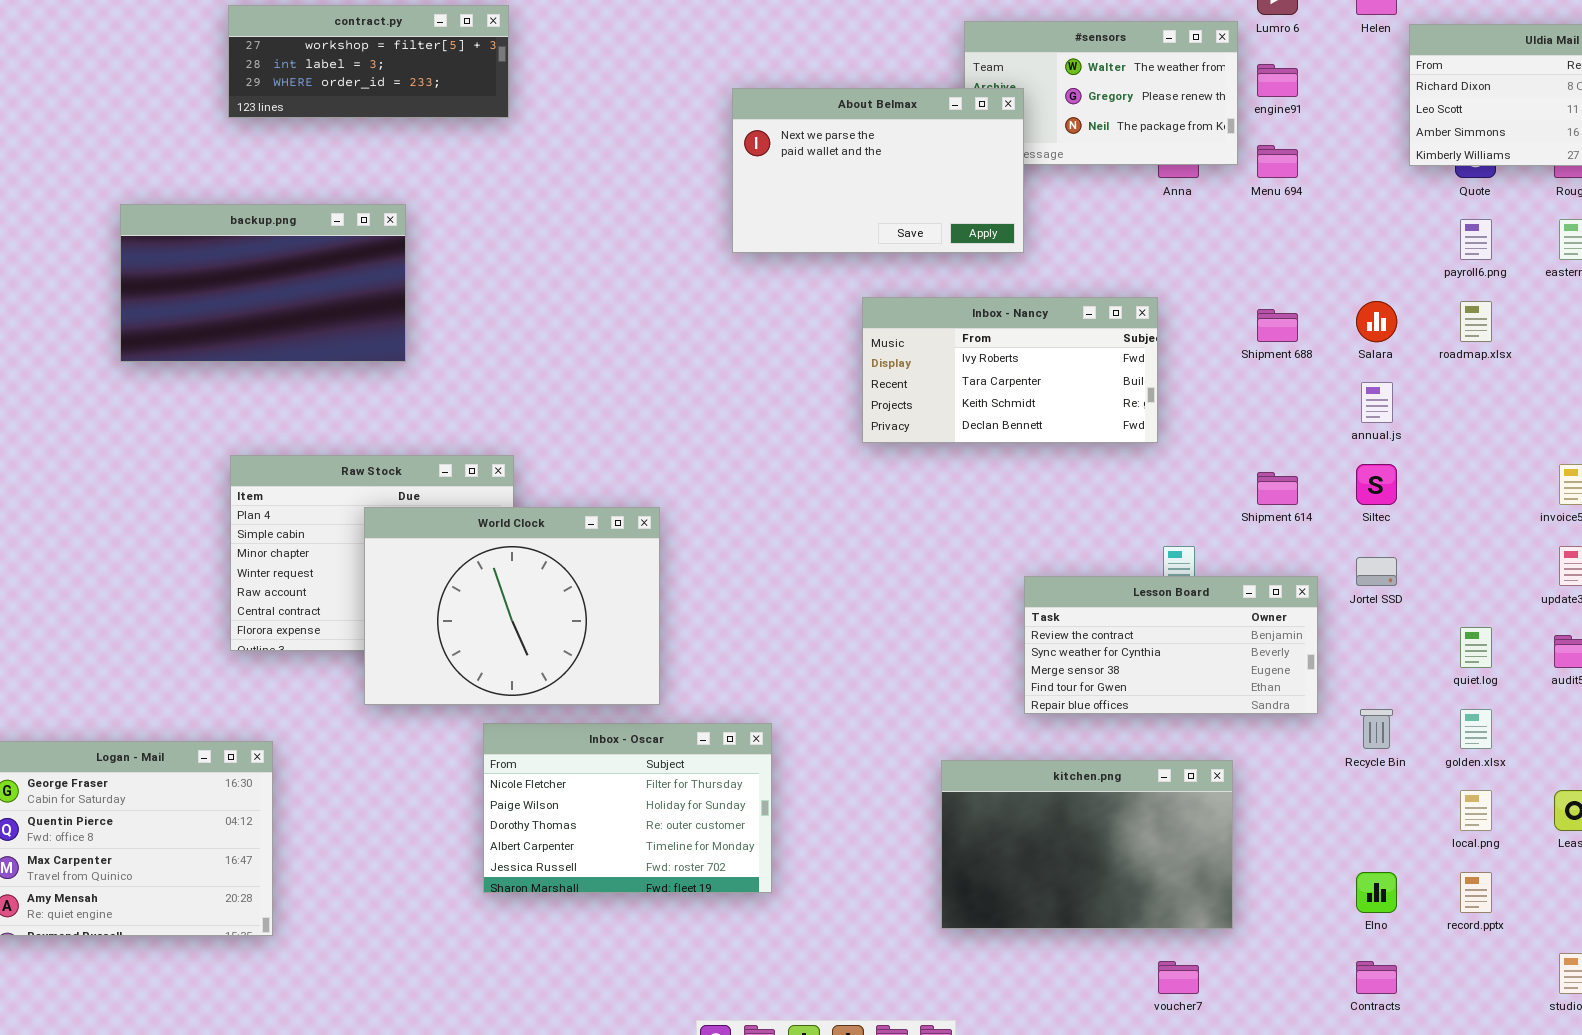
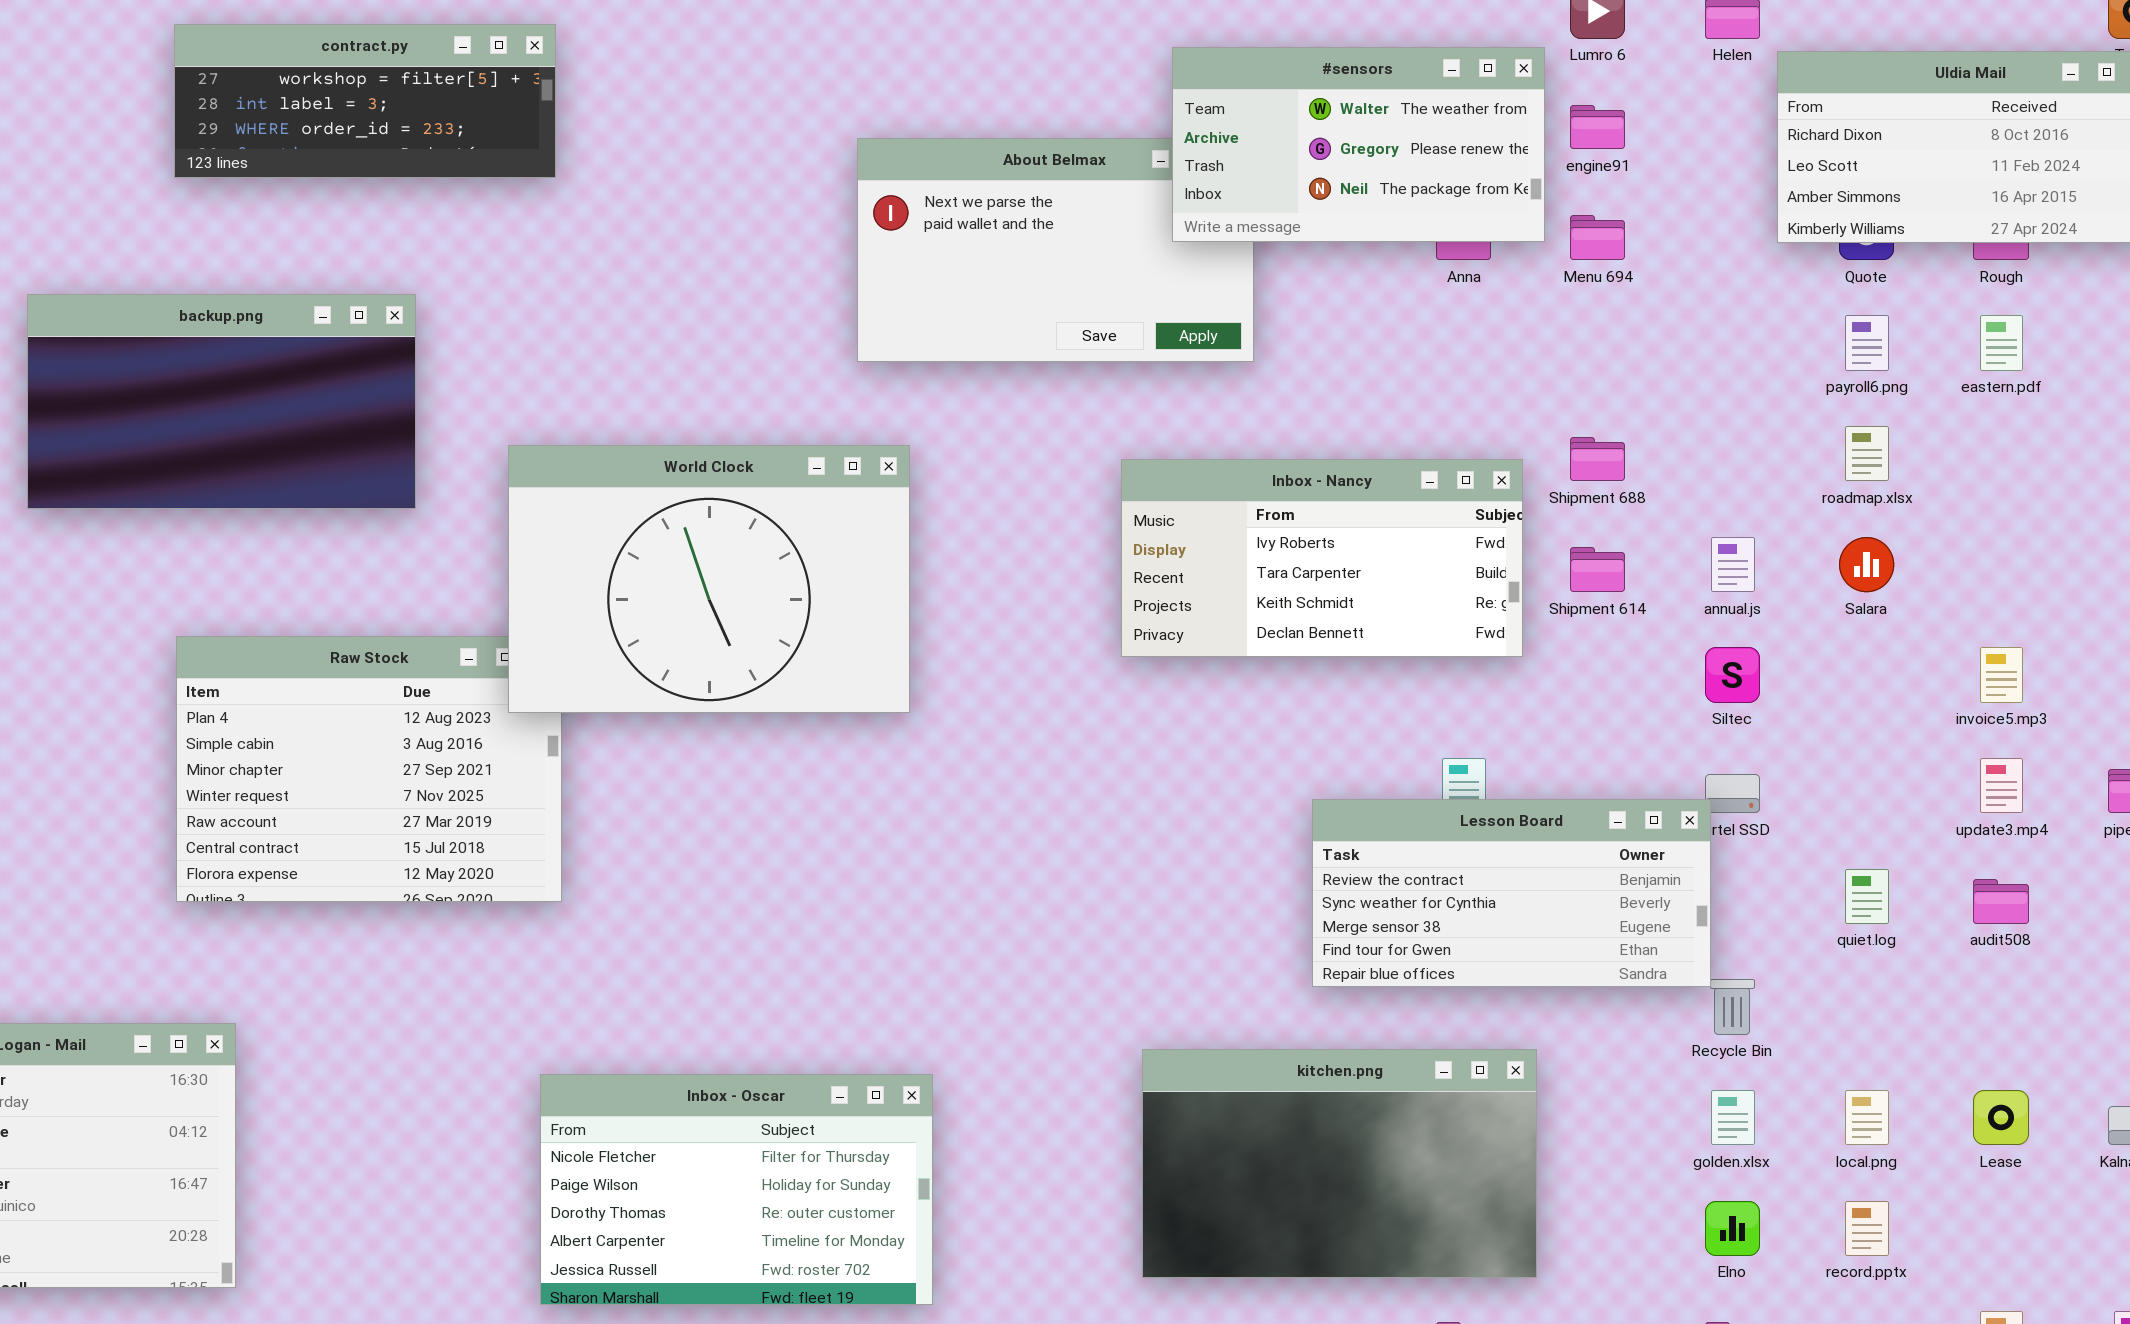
#sensors: [964,21,1238,165] -> [1172,47,1545,242], raised
Inbox - Nancy: [862,297,1158,443] -> [1121,459,1523,657], moved
Salara: [1356,301,1397,342] -> [1839,537,1894,592], moved
Shipment 614: [1257,472,1298,505] -> [1570,547,1625,592], moved
World Clock: [364,507,660,705] -> [508,445,910,713], moved
Lesson Board: [1024,576,1318,714] -> [1312,799,1711,987], moved
golden.xlsx: [1460,709,1492,749] -> [1711,1090,1755,1145], moved
Inbox - Oscar: [483,723,772,893] -> [540,1074,933,1305], moved

